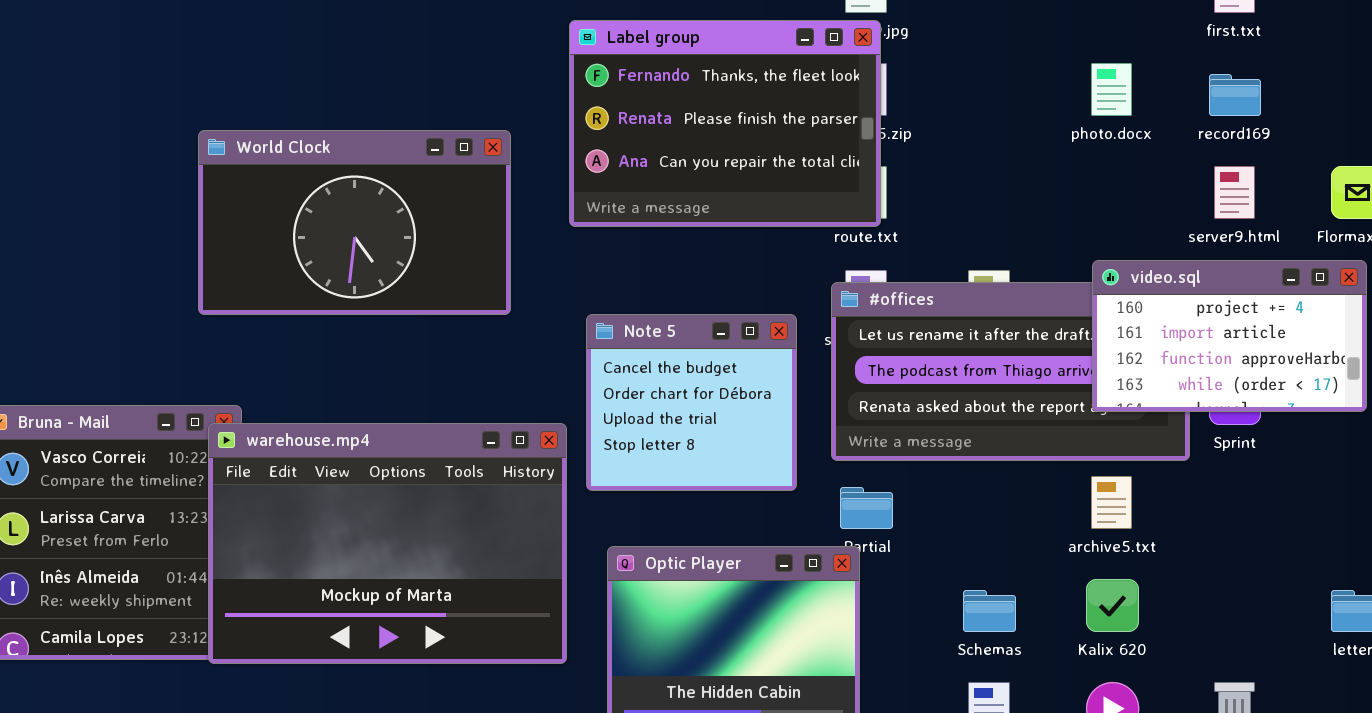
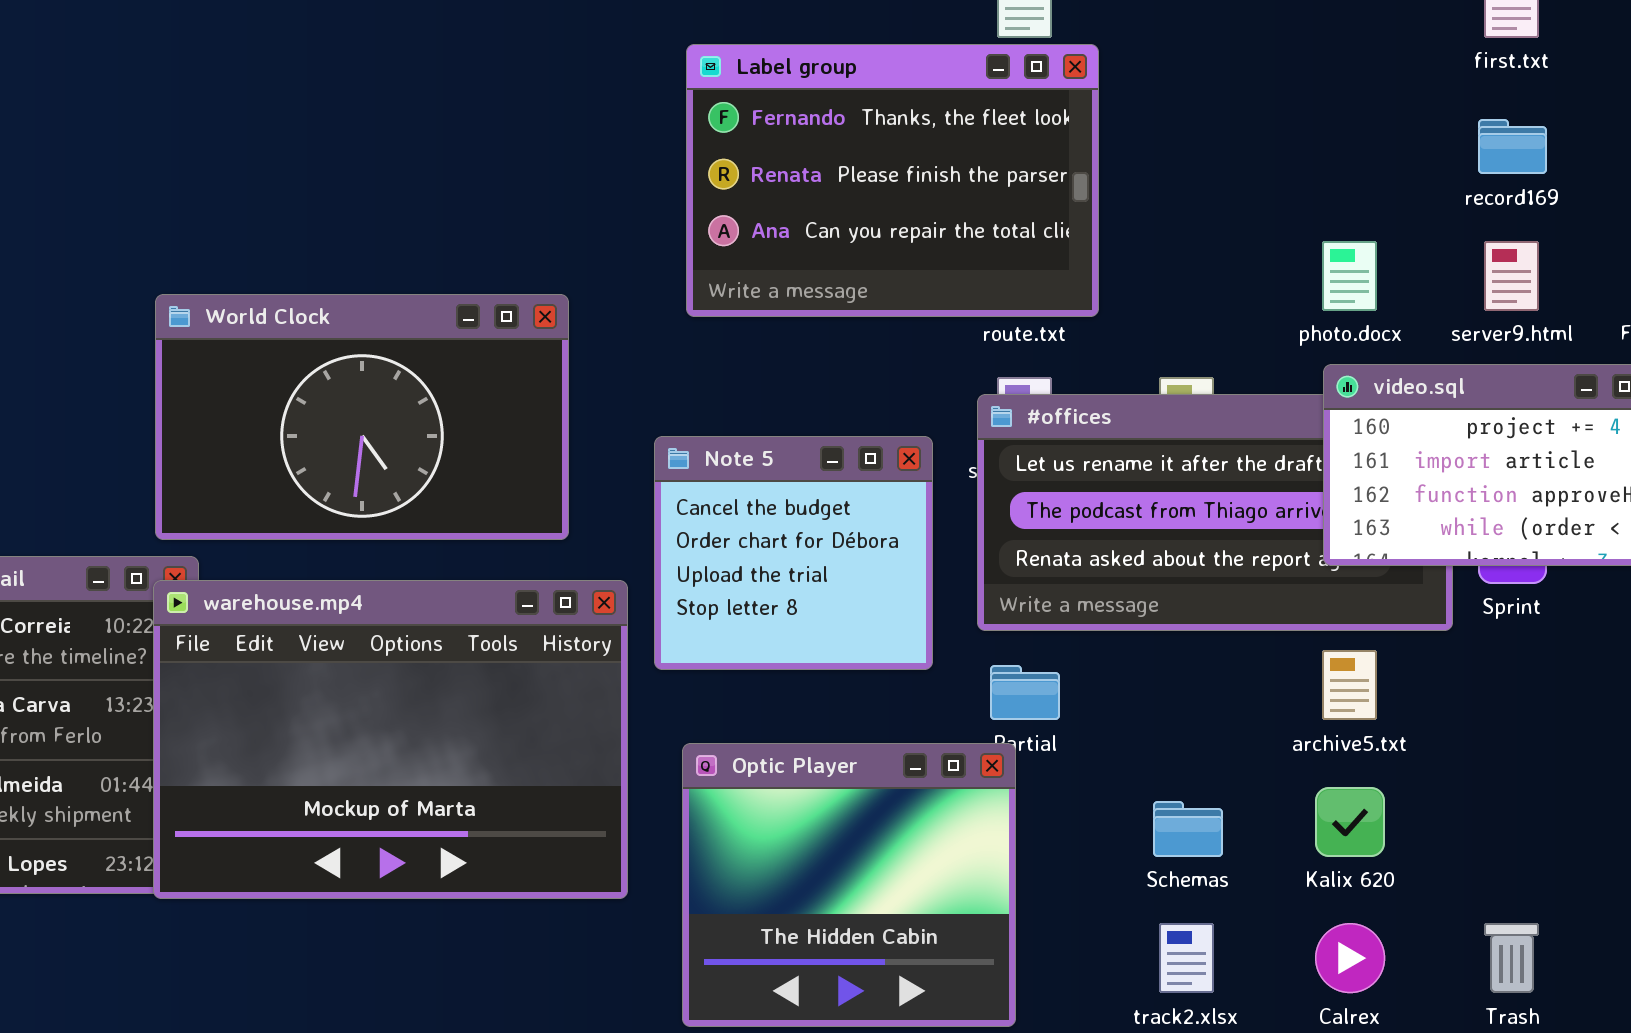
Label group: [569,20,881,227] -> [686,44,1099,317], moved
photo.docx: [1091,63,1132,116] -> [1322,241,1377,311], moved
World Clock: [198,130,511,315] -> [155,294,569,540], moved

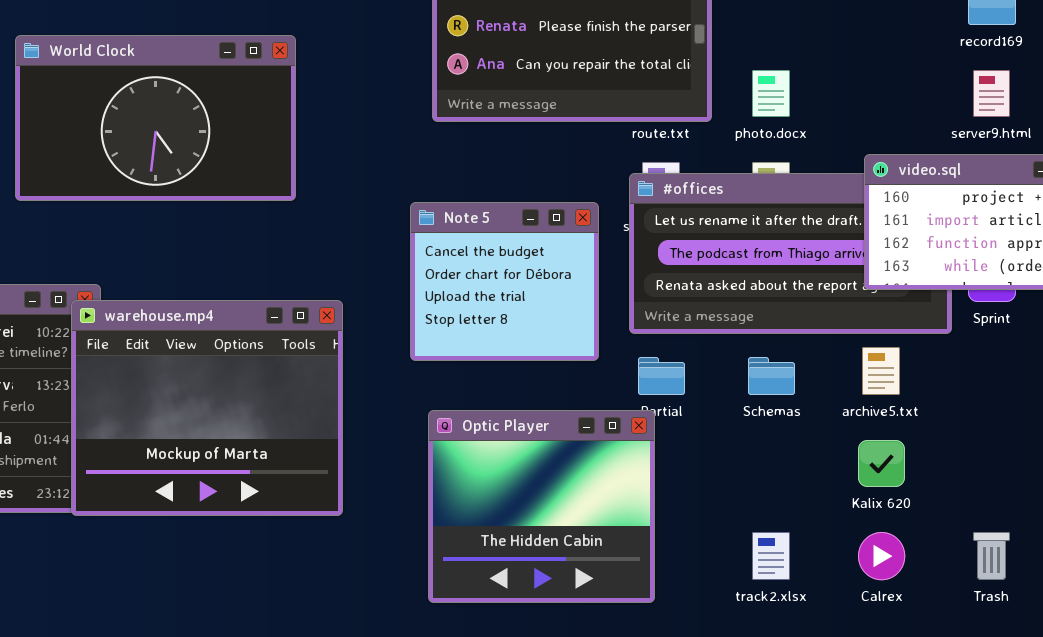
photo.docx: [1322,241,1377,311] -> [752,70,790,117], moved
World Clock: [155,294,569,540] -> [15,35,296,201], moved
warehouse.mp4: [153,580,628,899] -> [71,300,343,516], resized
Schemas: [1153,801,1223,857] -> [748,357,795,395], moved

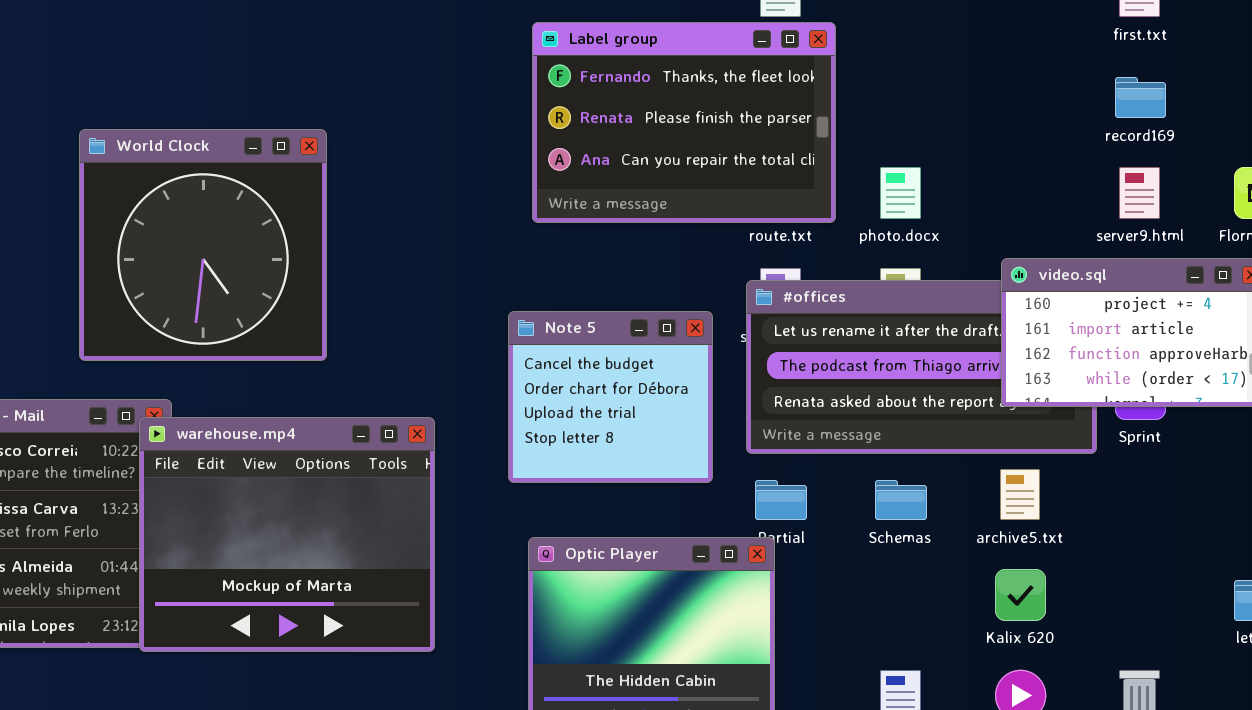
World Clock: [15,35,296,201] -> [79,129,327,361], resized

